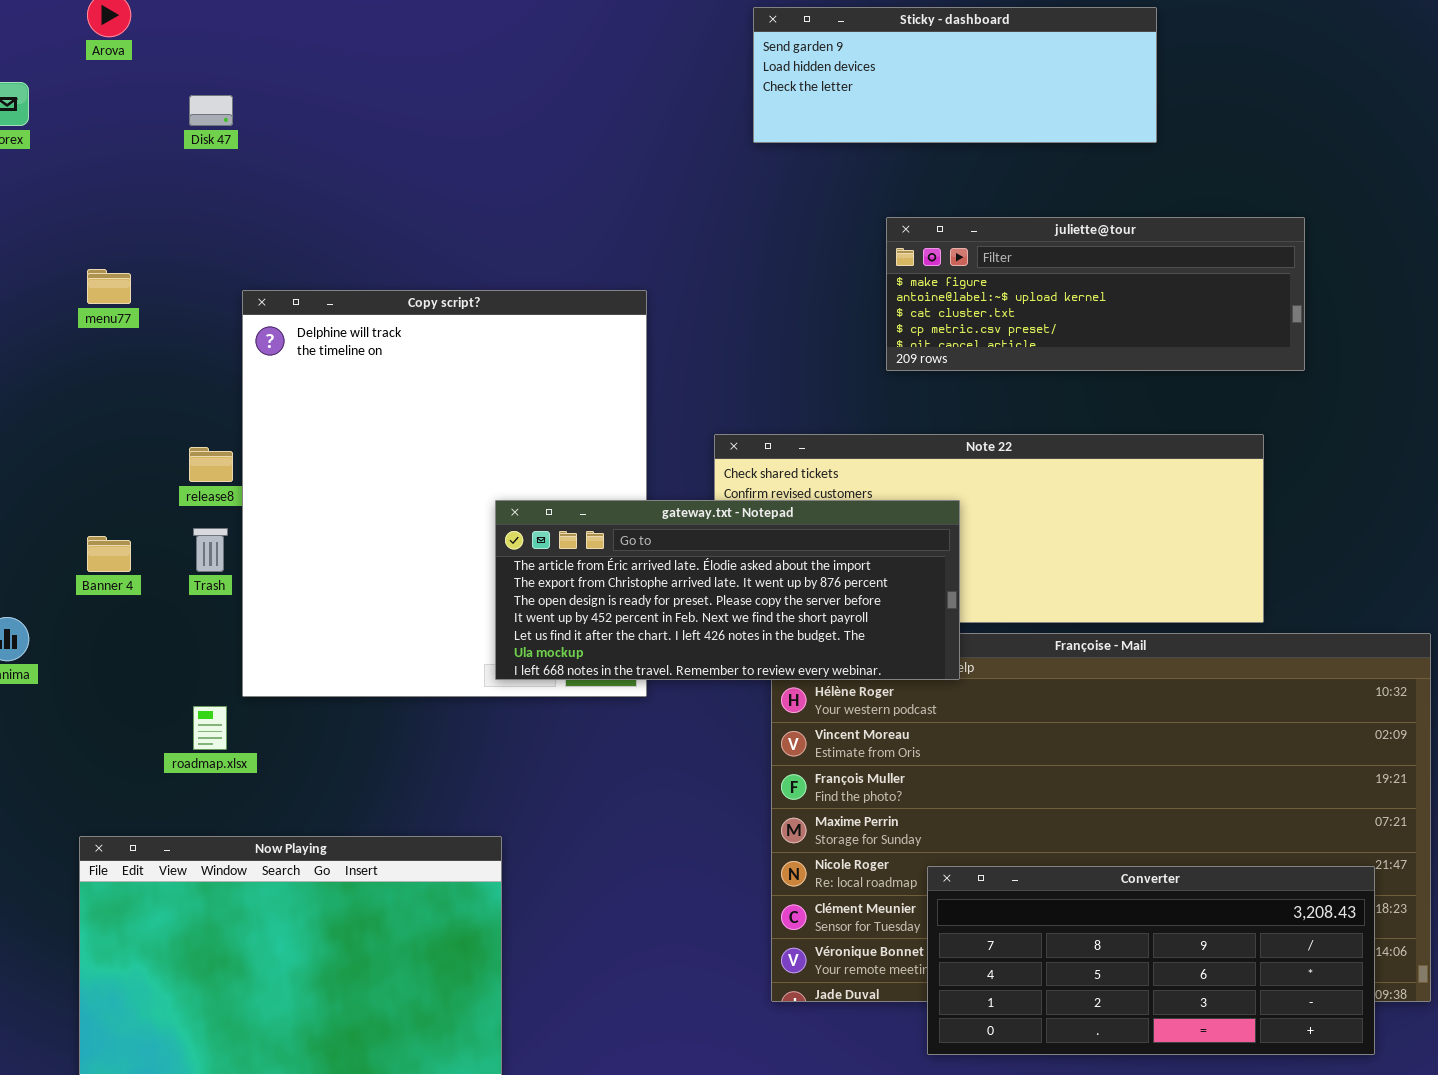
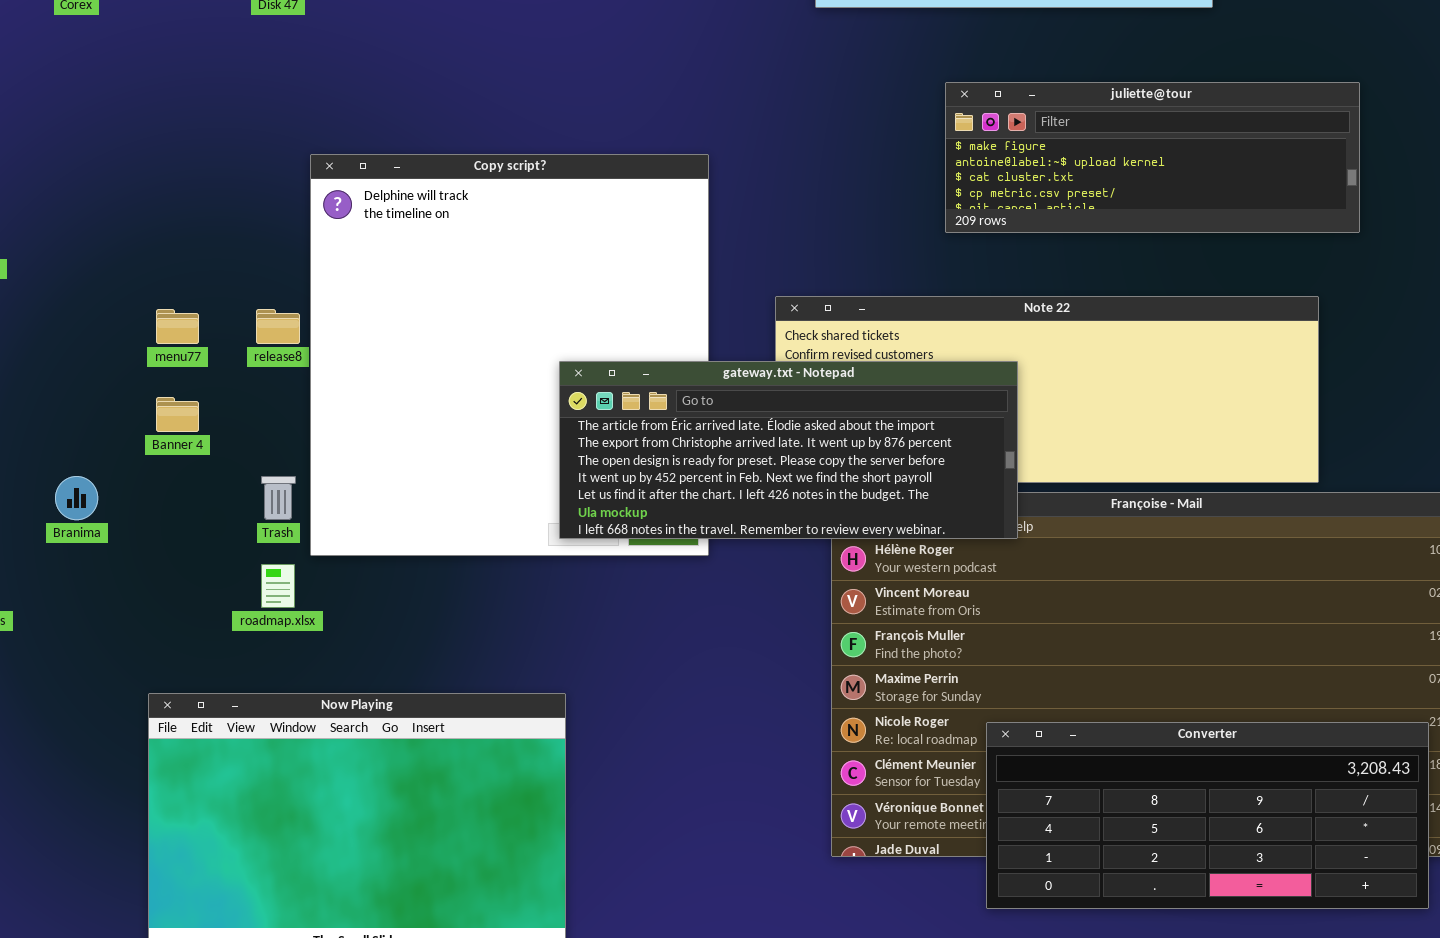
menu77: [87,269,131,304] -> [156,309,199,344], moved
Trash: [193,528,228,572] -> [261,476,296,520], moved

